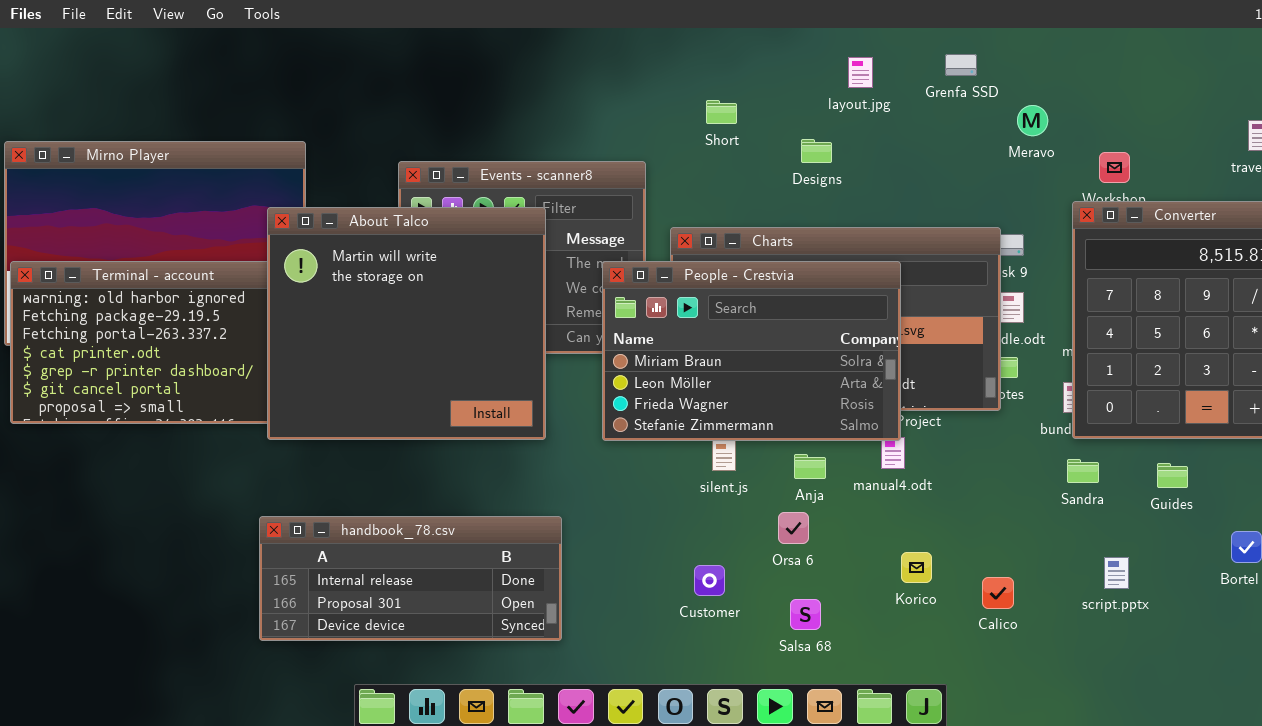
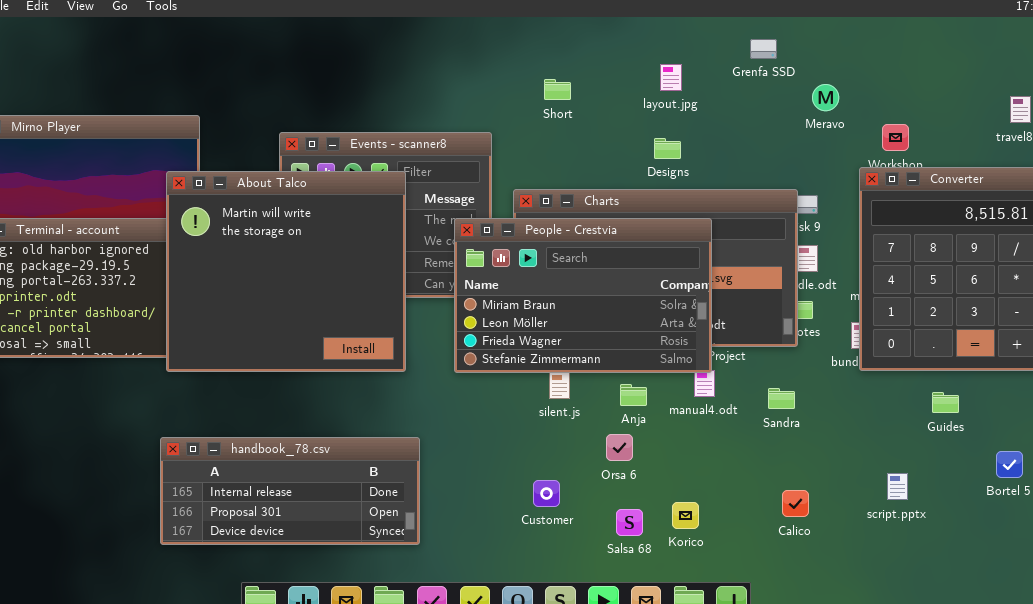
layout.jpg: [848,57,873,88] -> [660,64,682,91], moved
Designs: [801,139,832,163] -> [654,138,681,159], moved
Sandra: [1067,459,1099,483] -> [768,388,795,409], moved
Korico: [901,552,932,583] -> [672,502,699,529], moved

